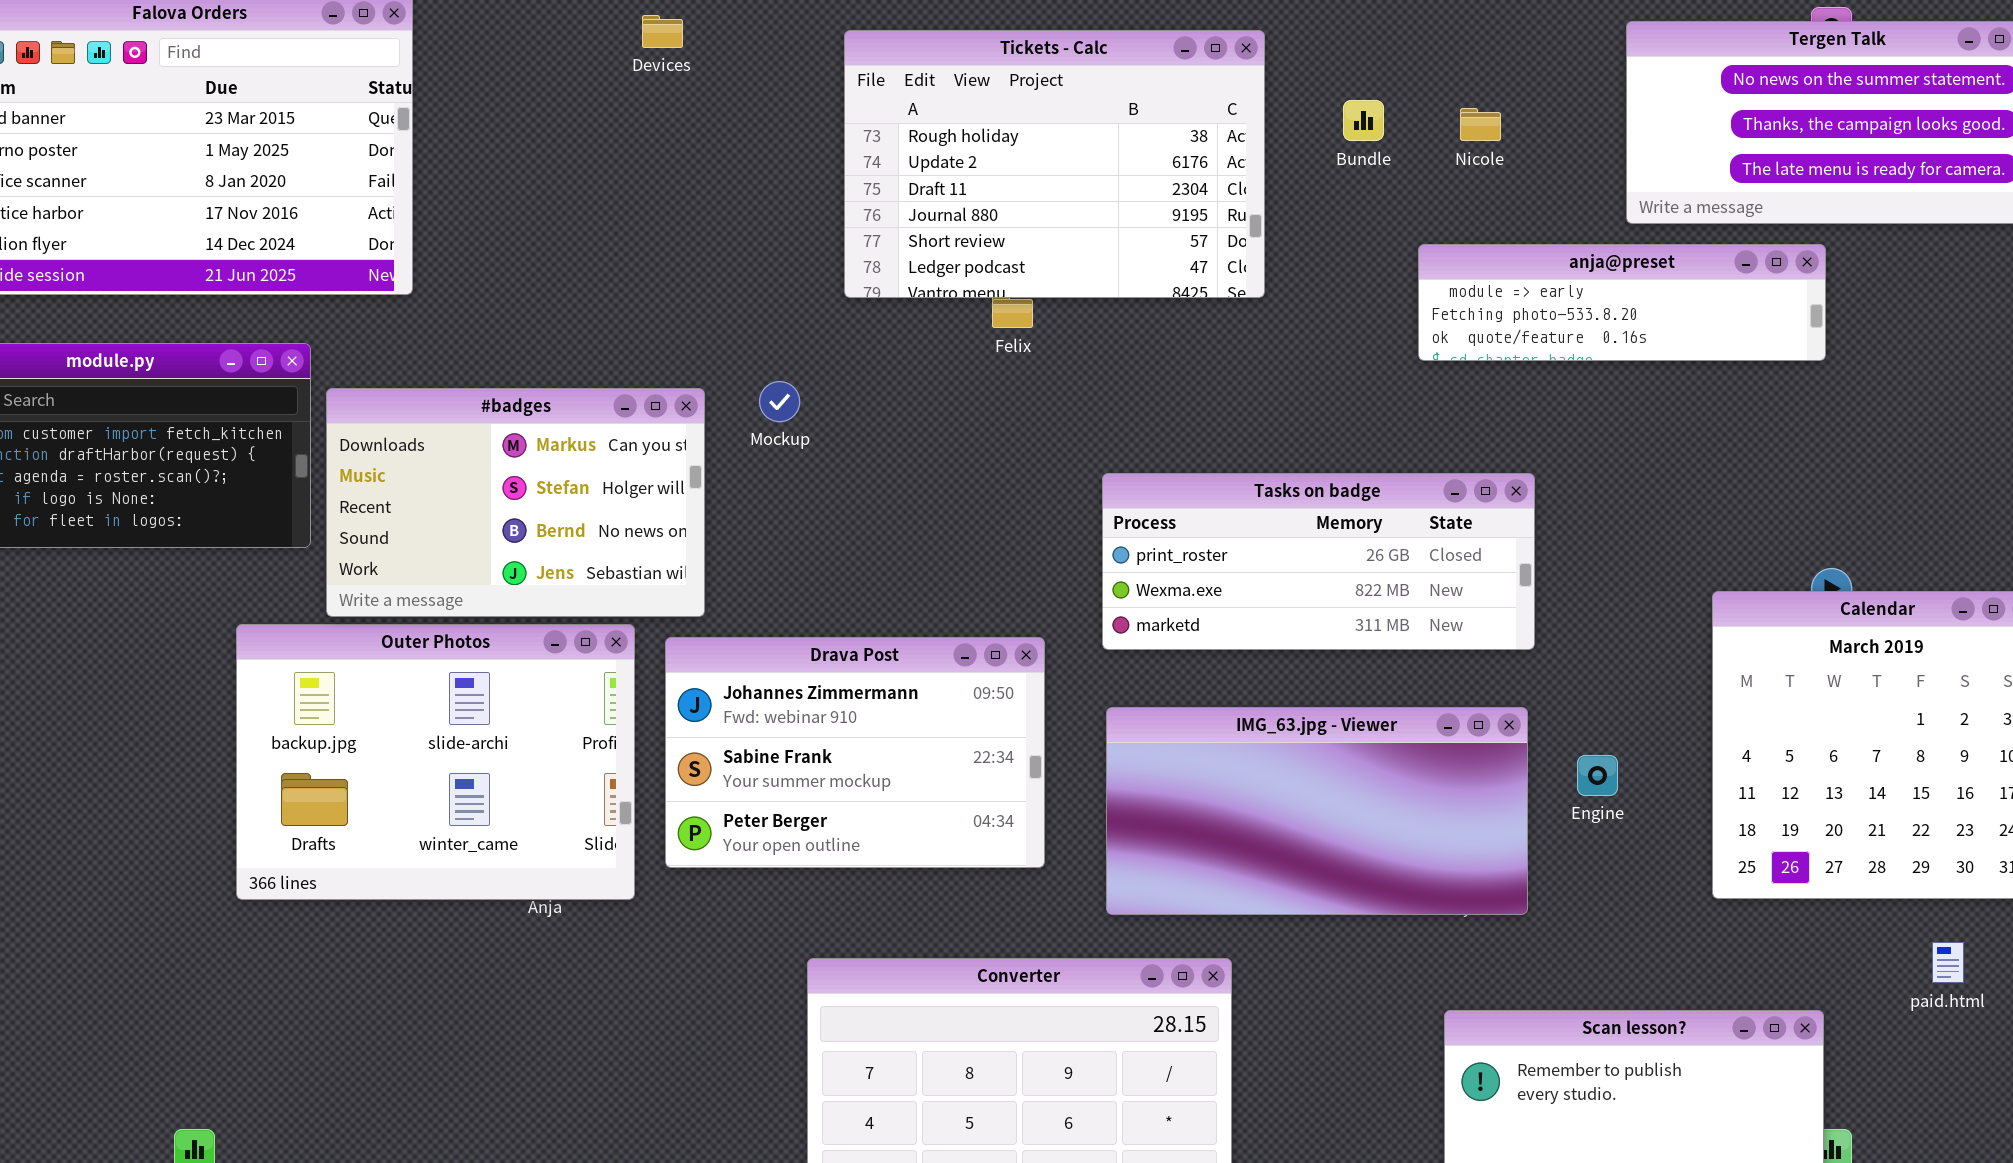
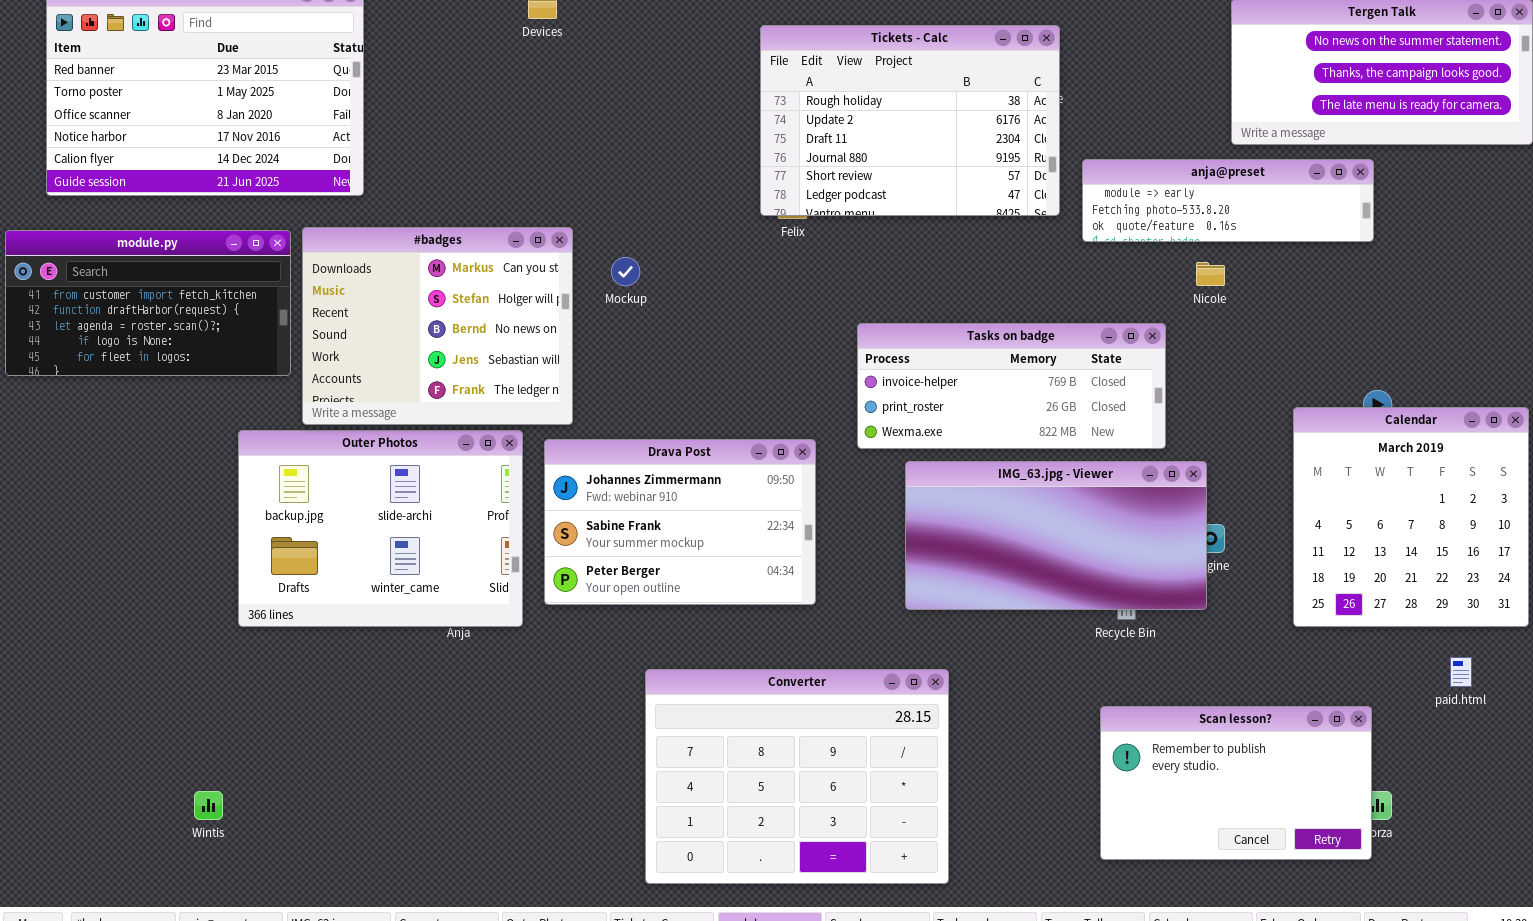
Tickets - Calc: [844,30,1265,298] -> [760,25,1060,216], moved
Nicole: [1460,108,1501,141] -> [1196,262,1225,286], moved
#badges: [326,388,705,617] -> [302,227,573,425], resized
Tasks on badge: [1102,473,1535,650] -> [857,323,1166,449], scrolled up 1 row
IMG_63.jpg - Viewer: [1106,707,1528,915] -> [905,461,1207,610], moved

